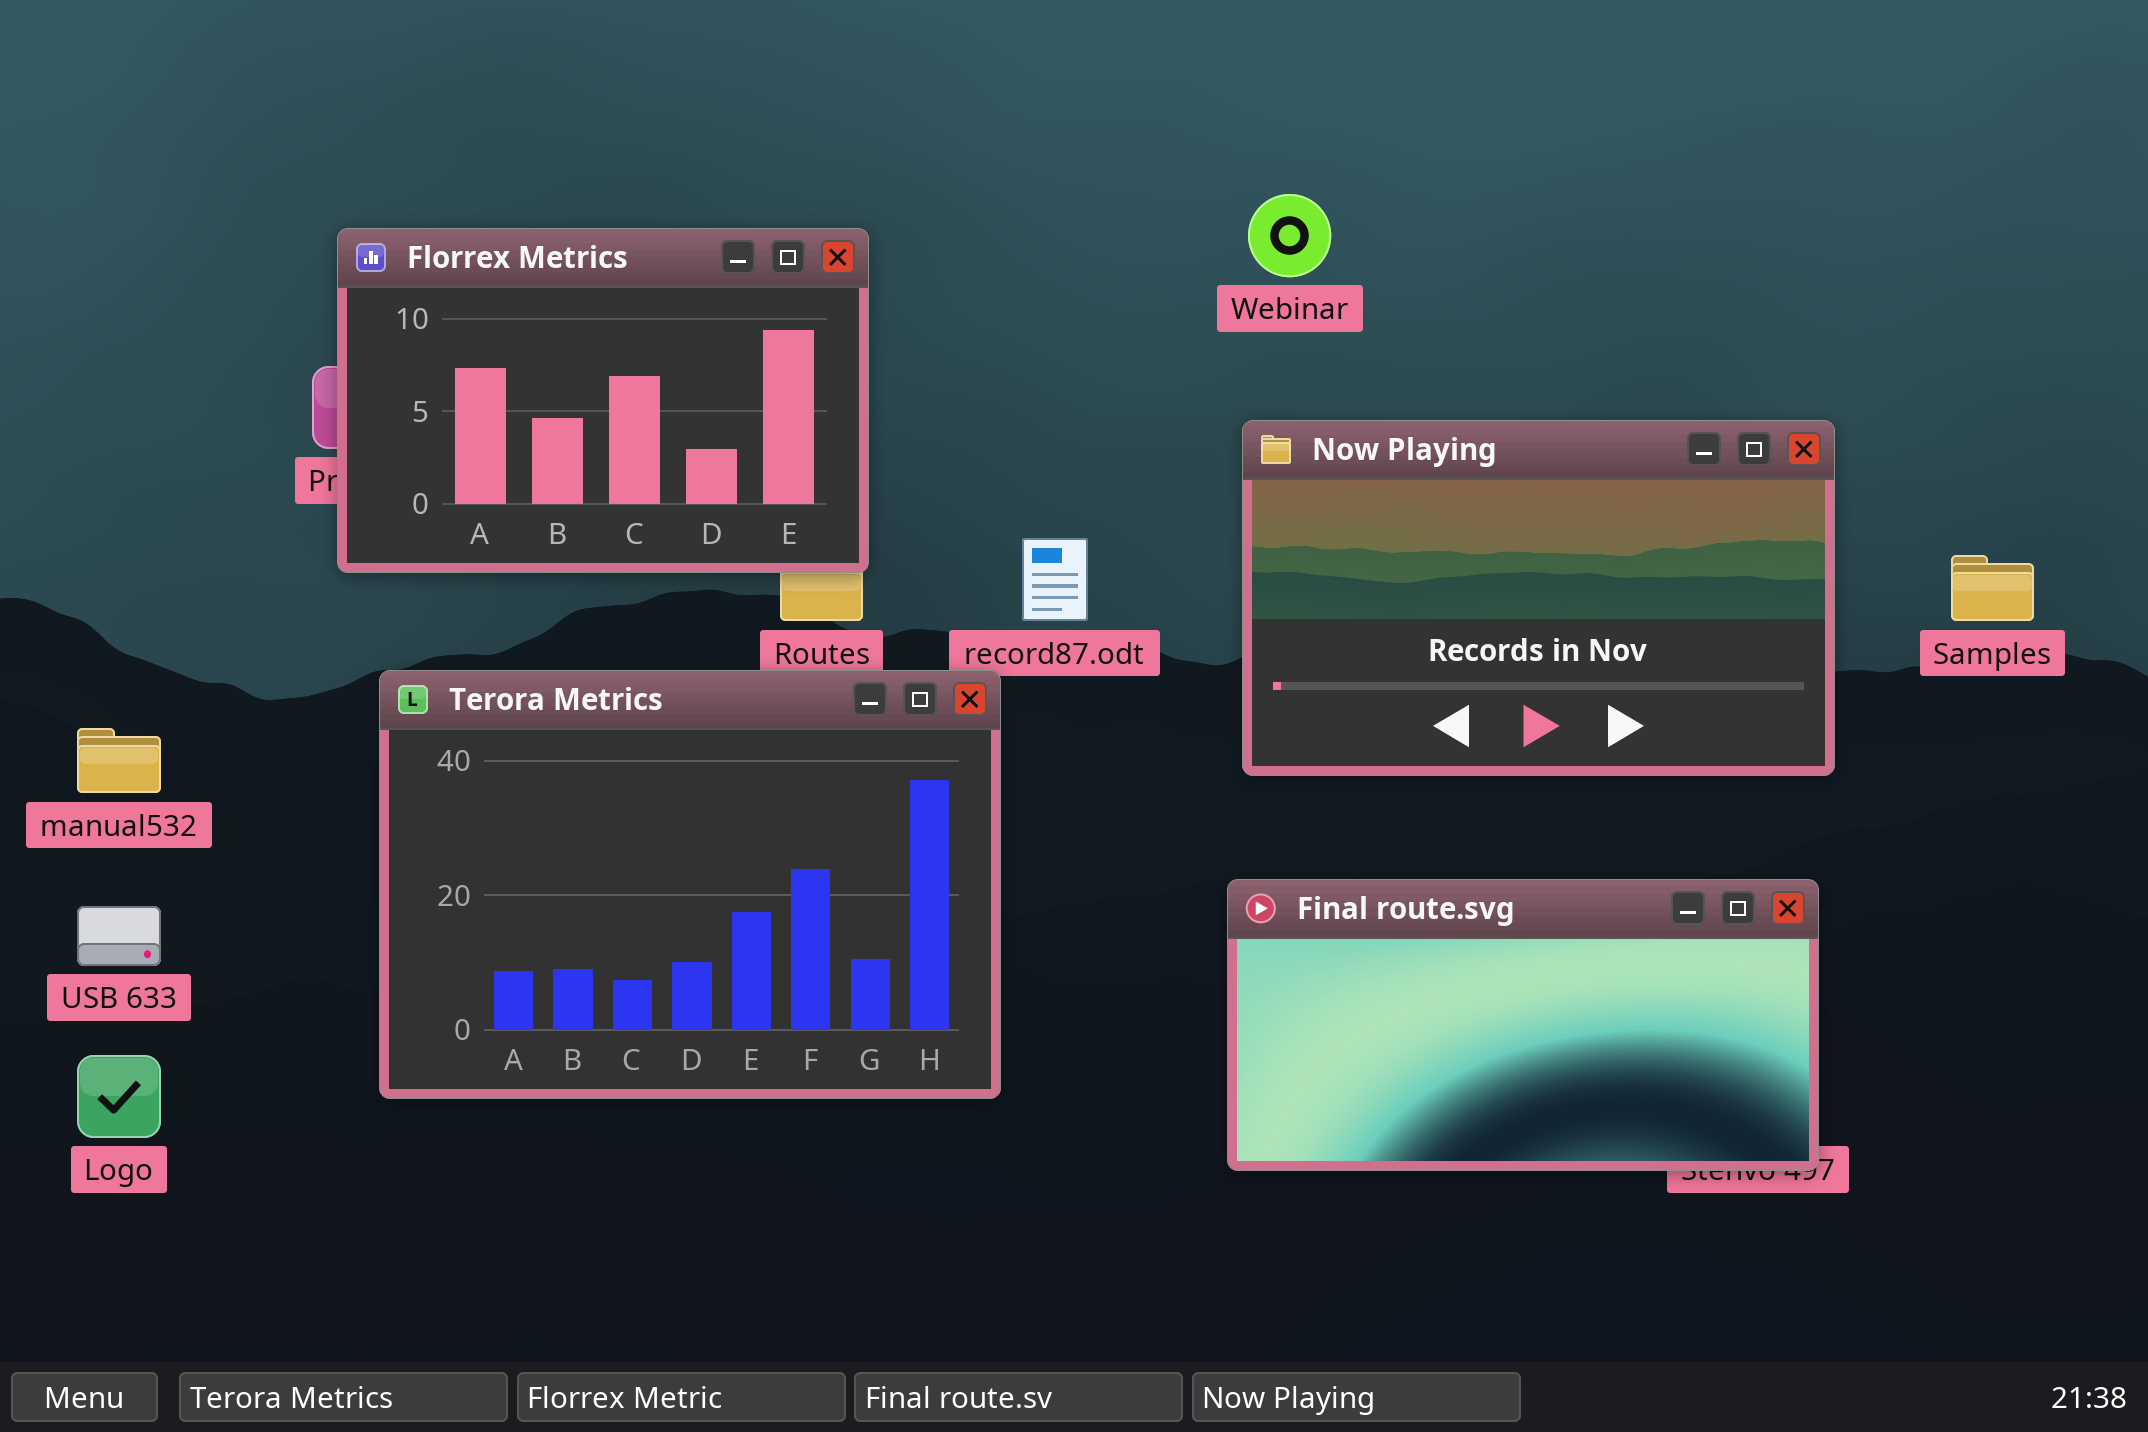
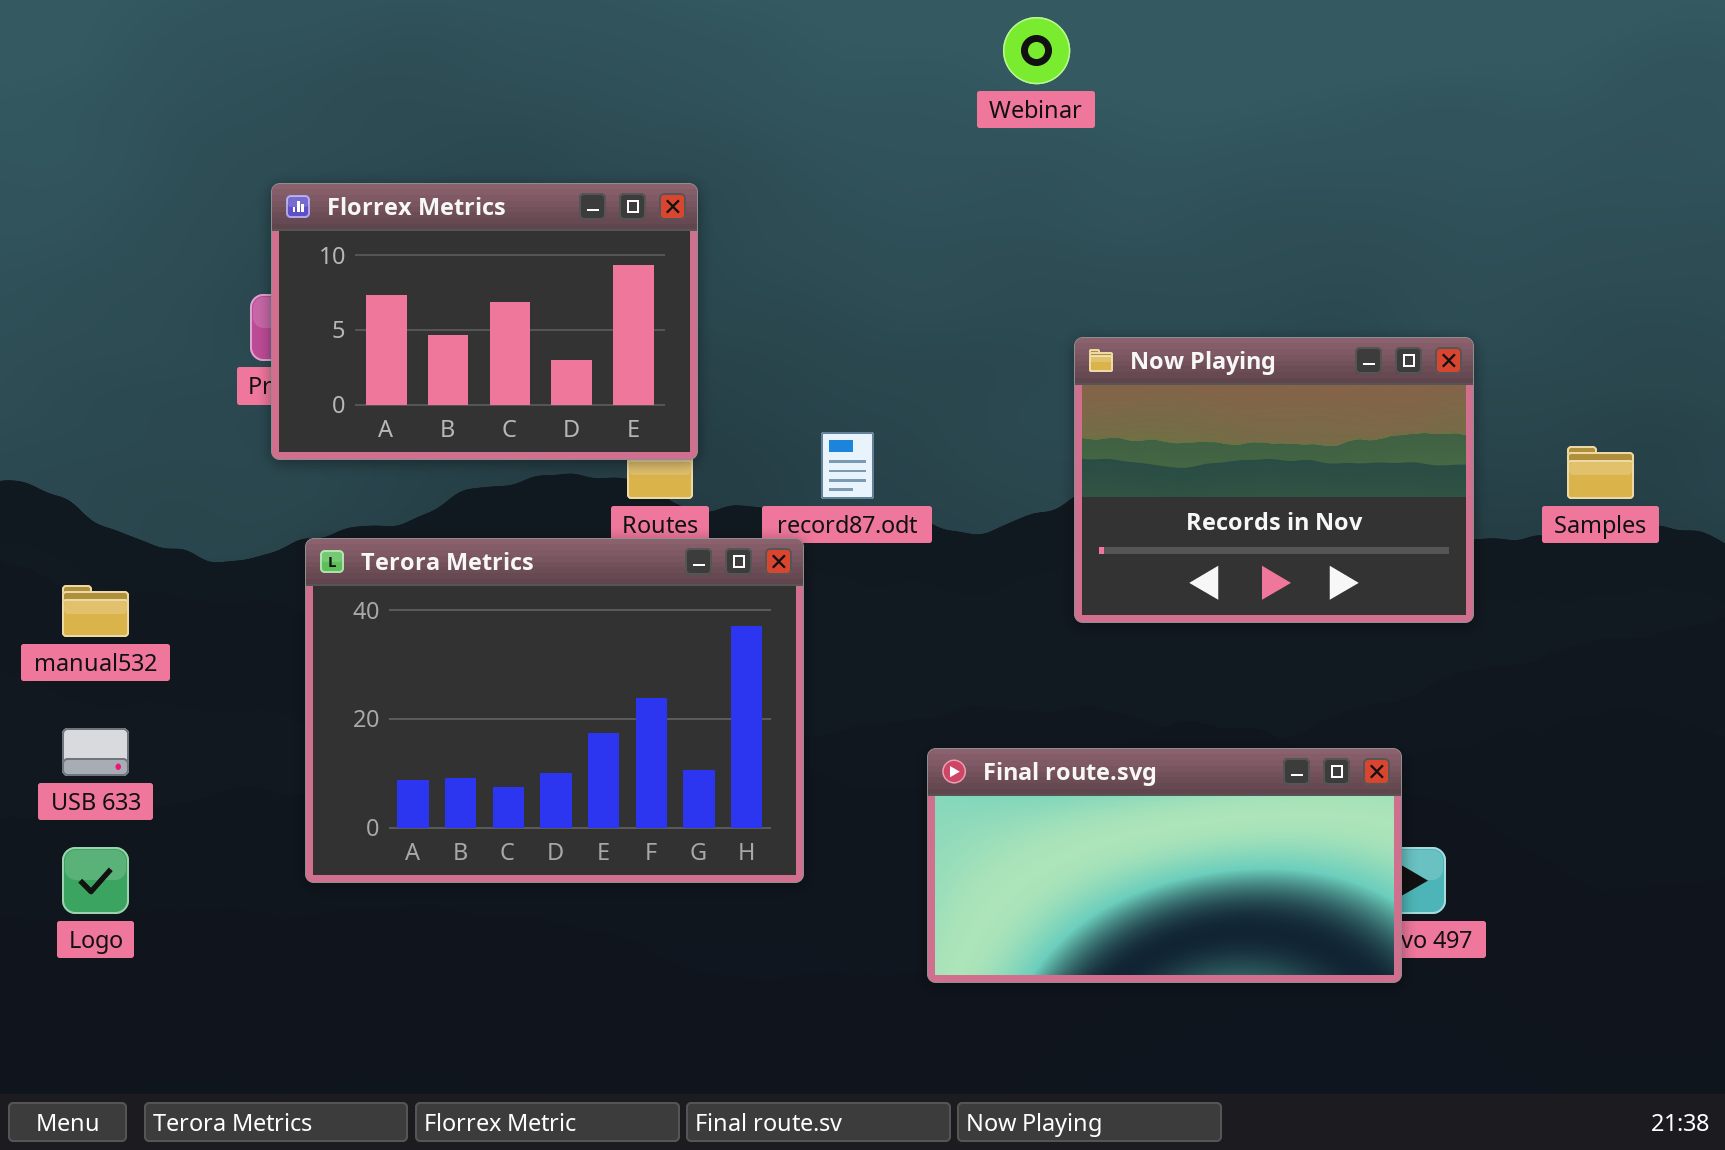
Webinar: [1248,194,1331,277] -> [1003,17,1070,84], moved
Now Playing: [1242,420,1835,776] -> [1074,337,1474,623], resized
Final route.svg: [1227,879,1819,1171] -> [927,748,1402,983], moved

